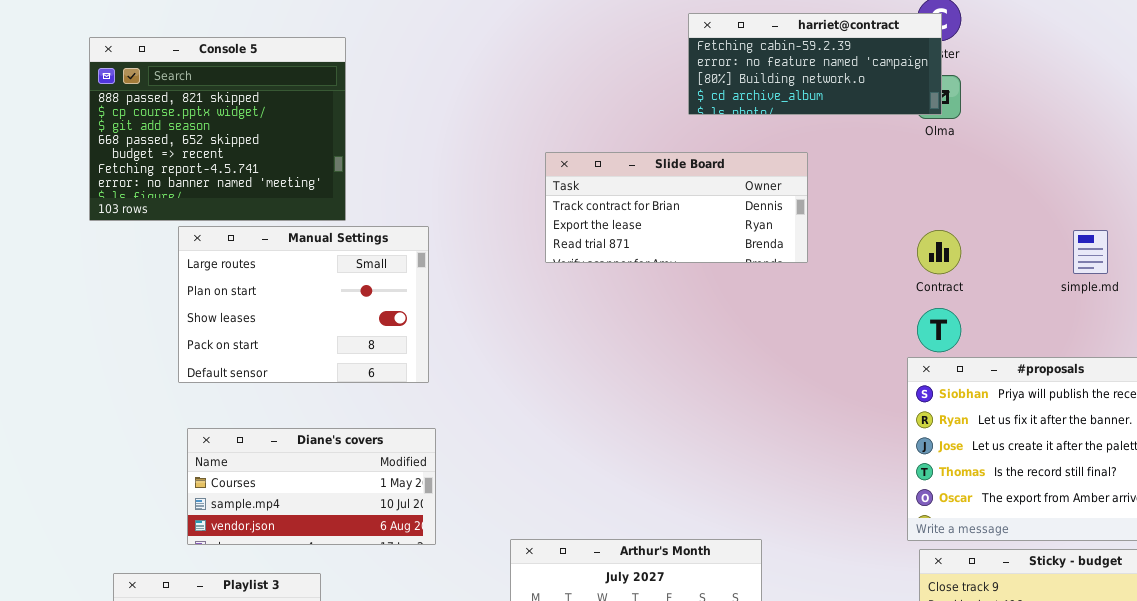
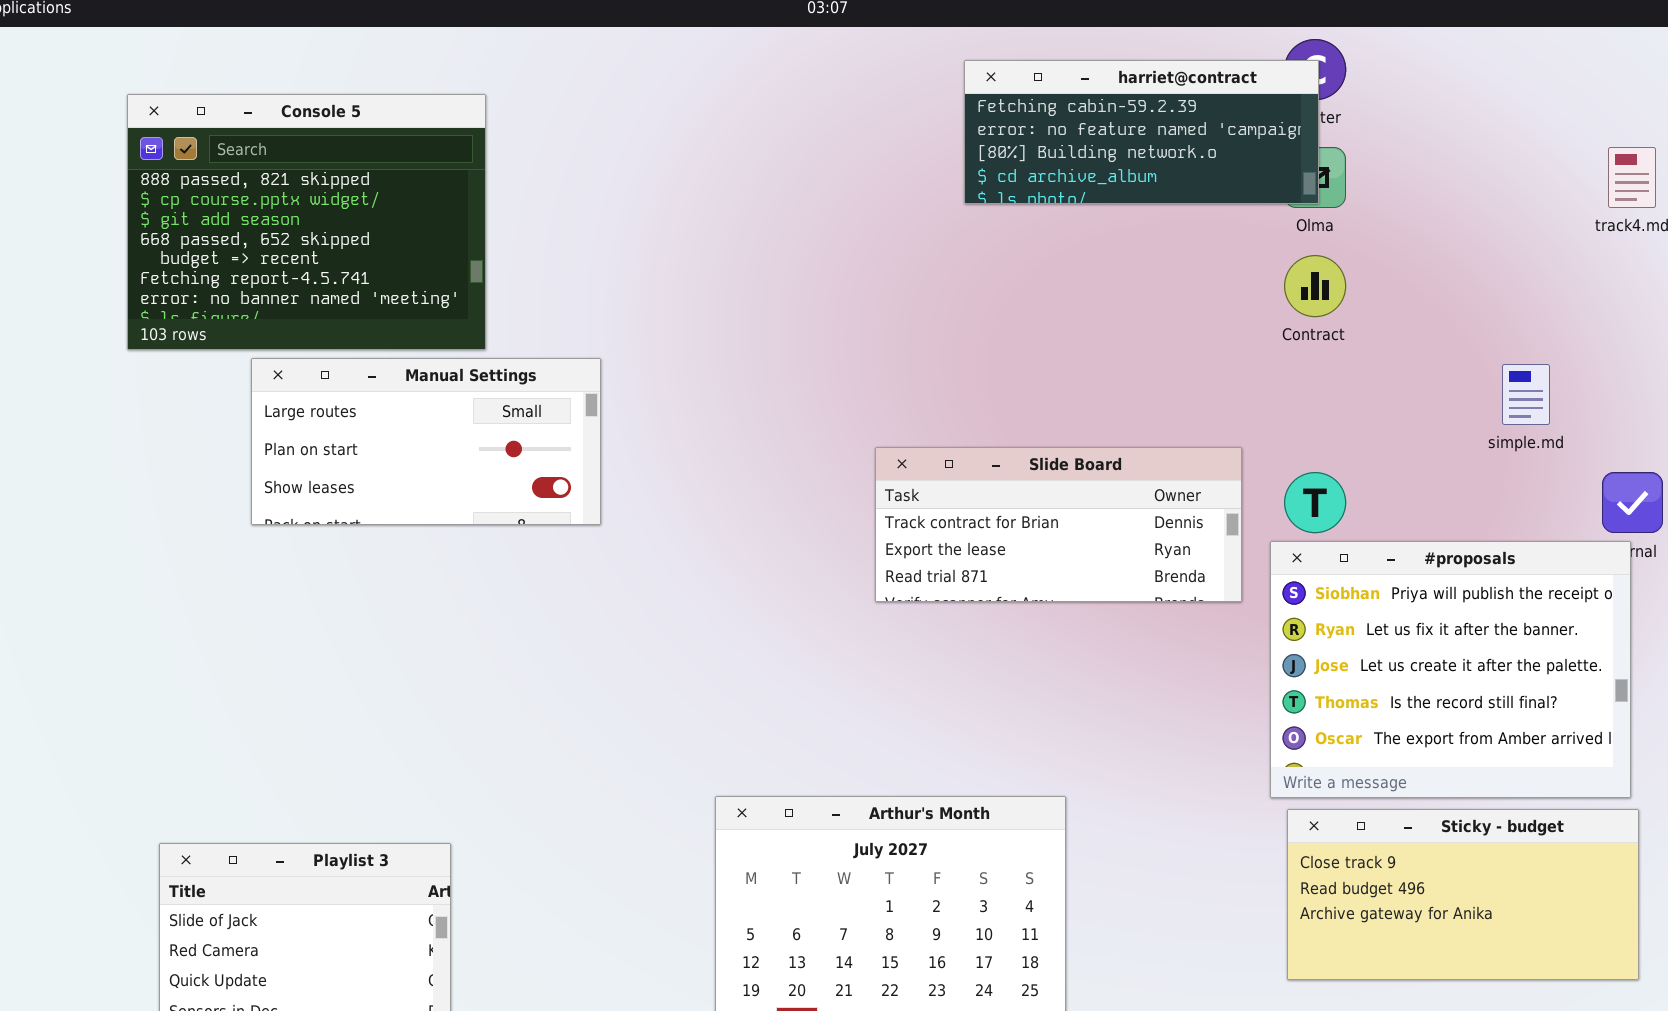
Slide Board: [545,152,808,263] -> [875,447,1242,602], moved
Manual Settings: [178,226,429,383] -> [251,358,601,525], resized
Contract: [917,230,961,274] -> [1284,255,1346,317], moved
Diane's covers: [187,428,436,545] -> none, closed

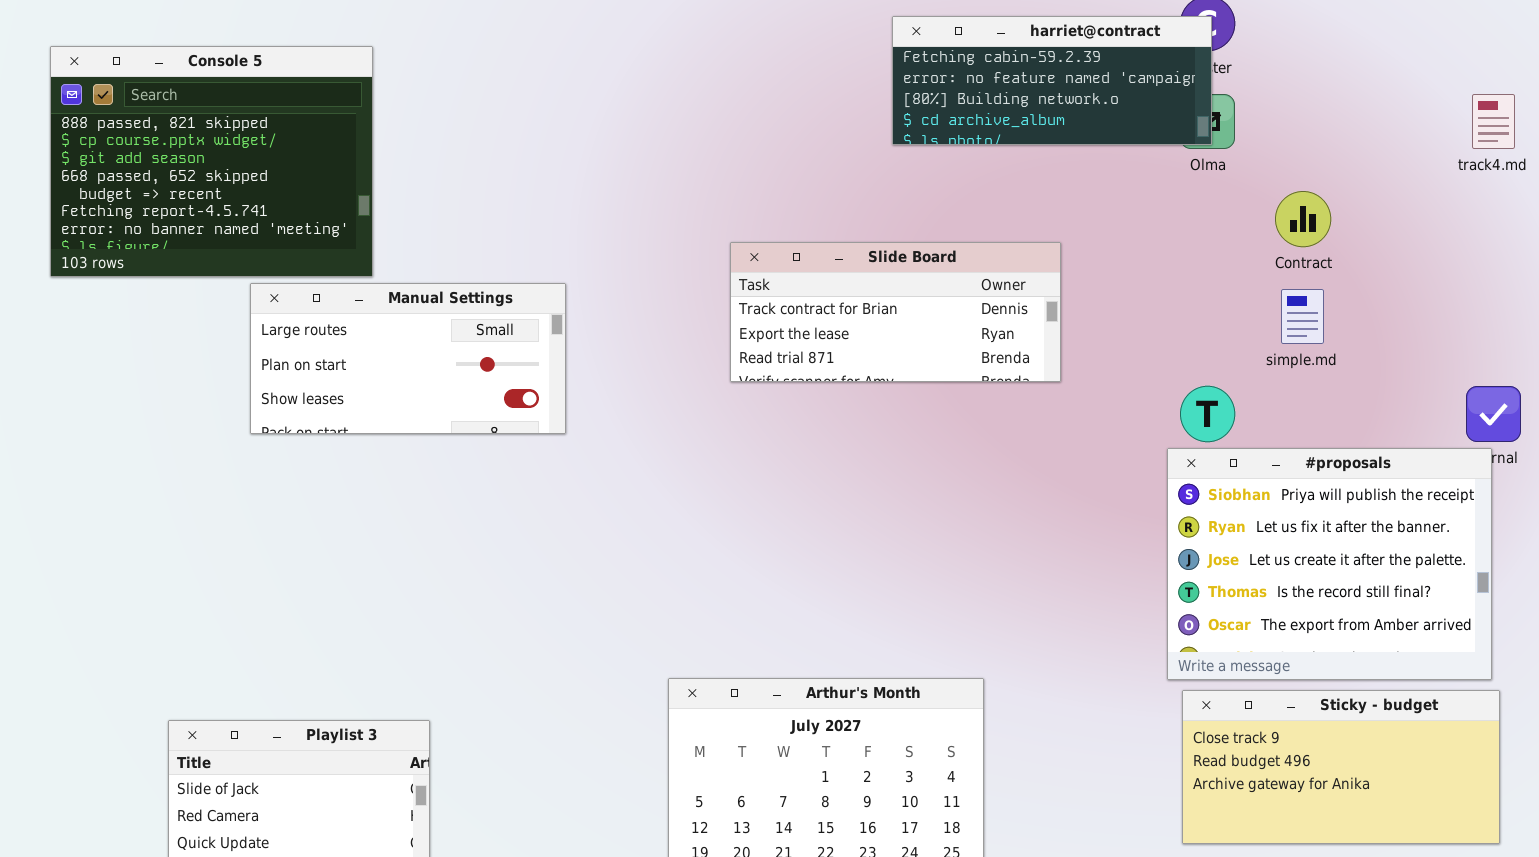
Console 5: [127,94,486,350] -> [50,46,373,277], moved
Contract: [1284,255,1346,317] -> [1275,191,1331,247], moved
simple.md: [1502,364,1550,425] -> [1281,289,1324,344], moved
Slide Board: [875,447,1242,602] -> [730,242,1061,382], moved

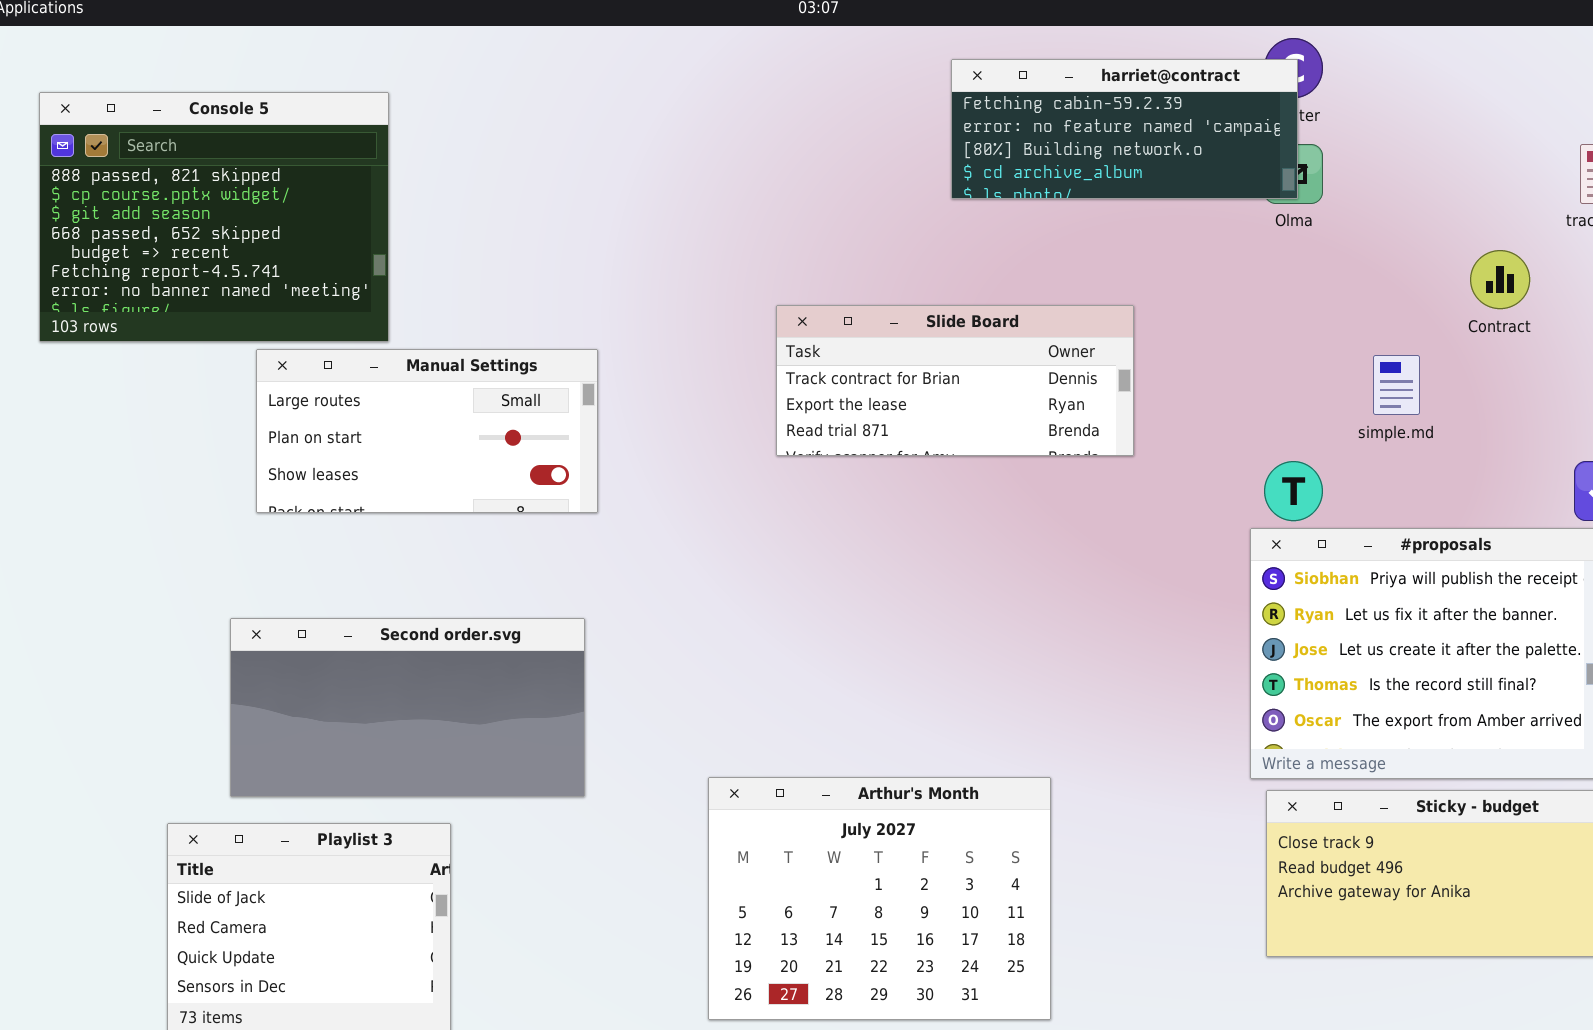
Contract: [1275,191,1331,247] -> [1470,250,1530,309], moved
Second order.svg: none -> [230,618,585,797], opened

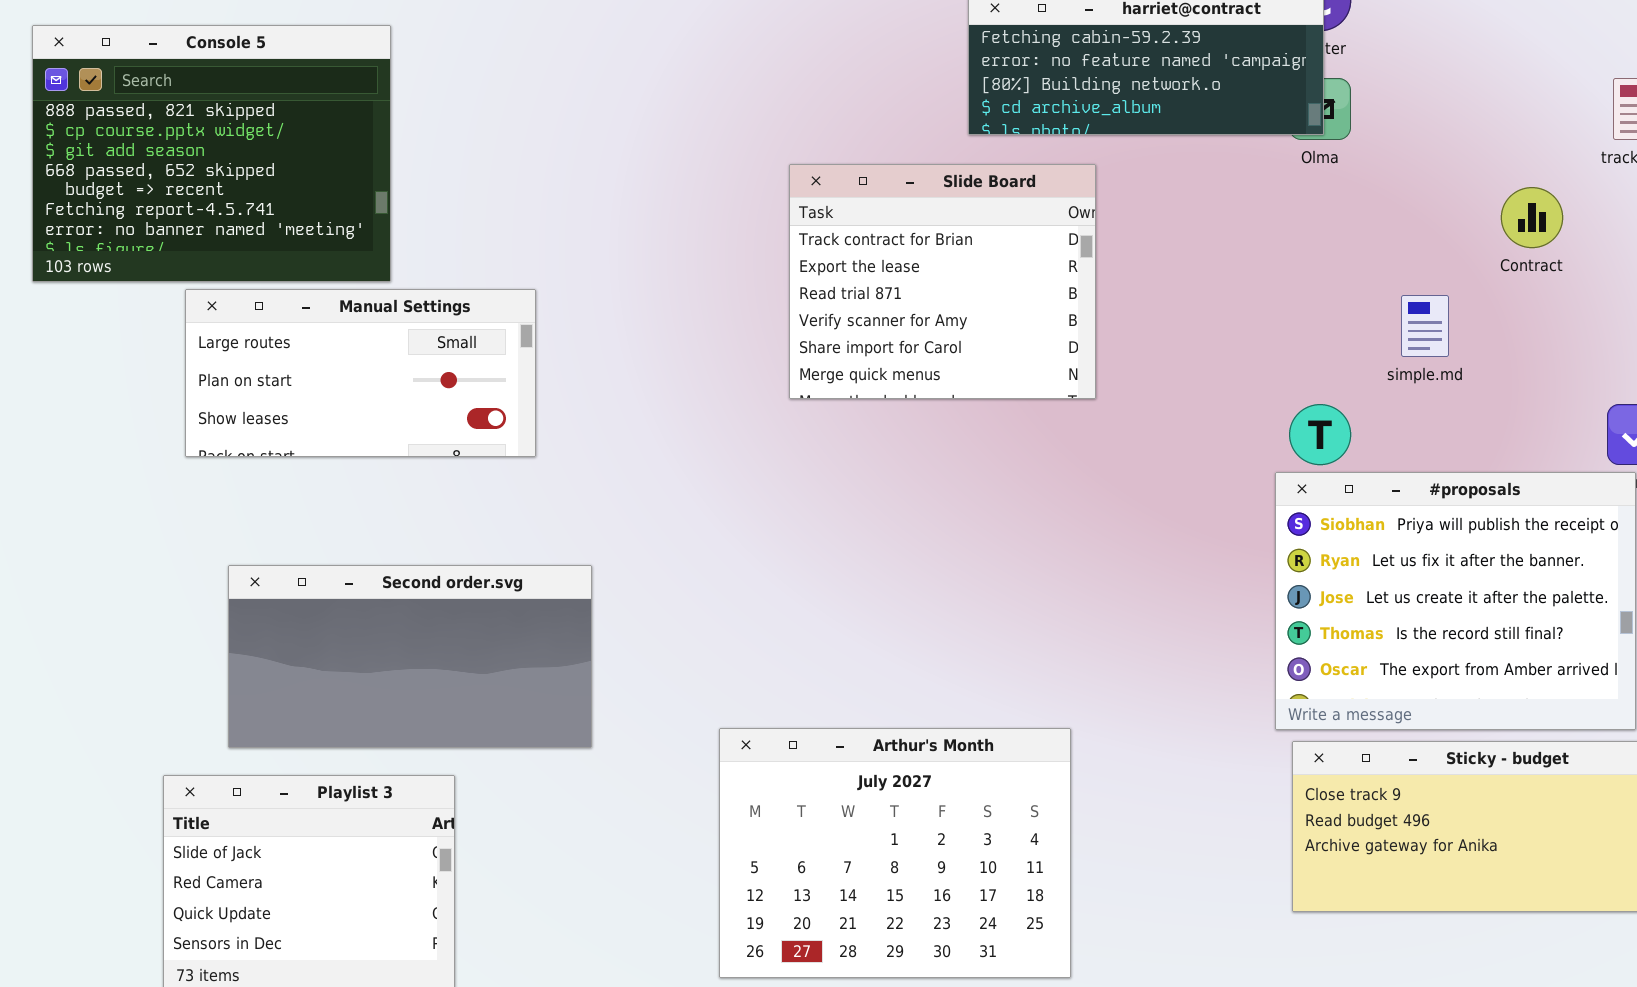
Slide Board: [776,305,1134,456] -> [789,164,1096,399], resized
Manual Settings: [256,349,598,513] -> [185,289,536,457], moved

